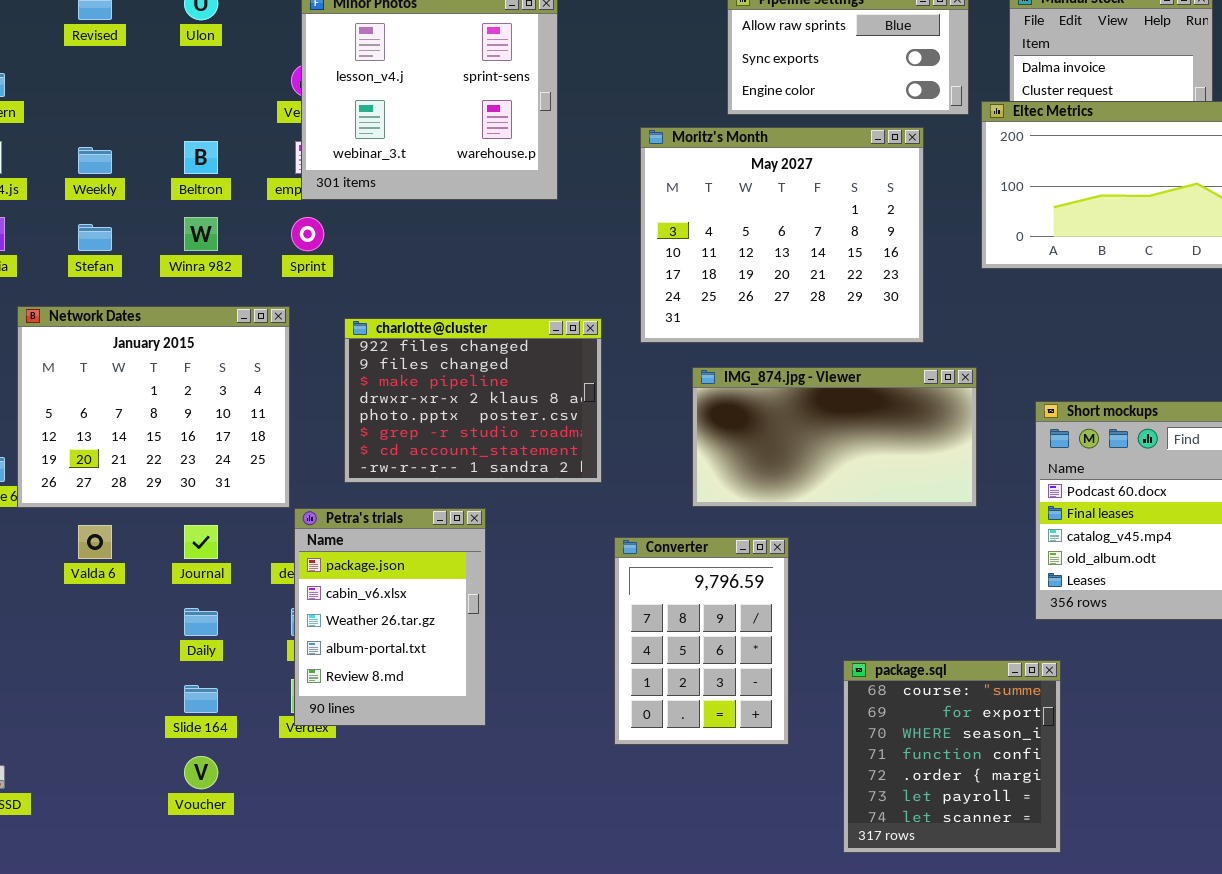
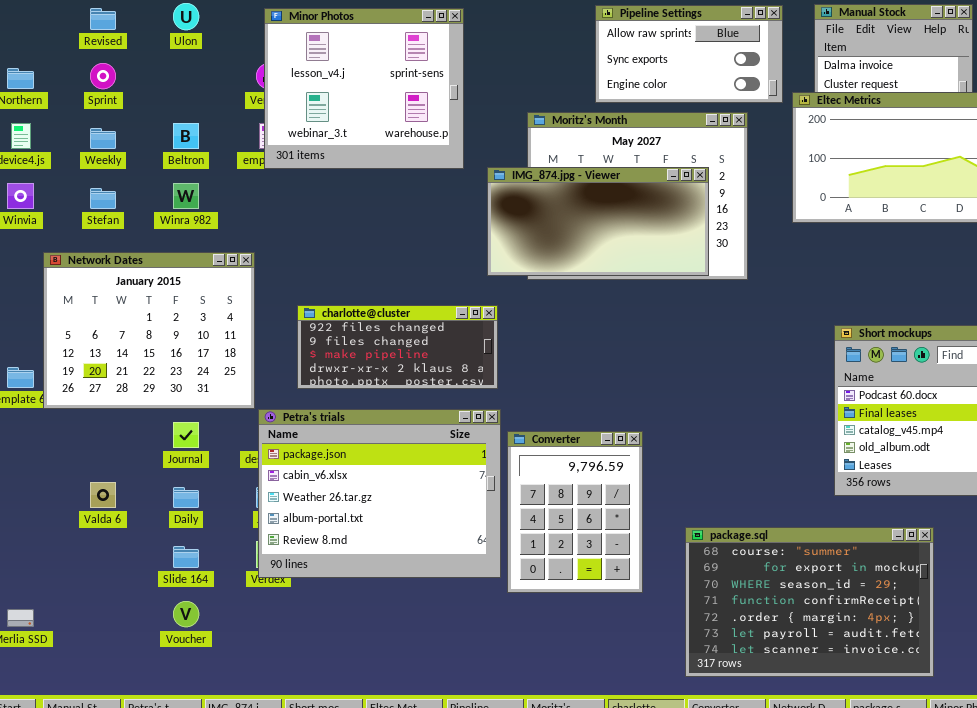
Sprint: [291,217,324,251] -> [90,63,116,89], moved
charlotte@cluster: [344,318,602,483] -> [297,305,498,389], resized
IMG_874.jpg - Viewer: [692,367,977,507] -> [487,167,709,276], moved
Petra's trials: [294,508,486,726] -> [258,409,501,578], resized
Valda 6: [78,525,112,559] -> [90,482,116,508], moved
package.sql: [843,660,1061,853] -> [685,527,934,677], resized

